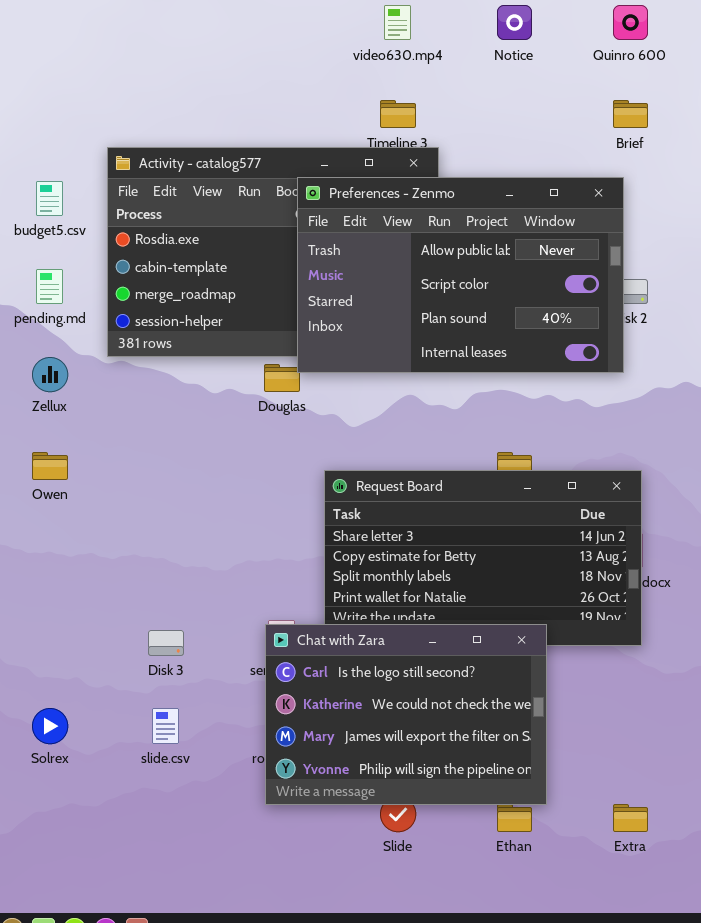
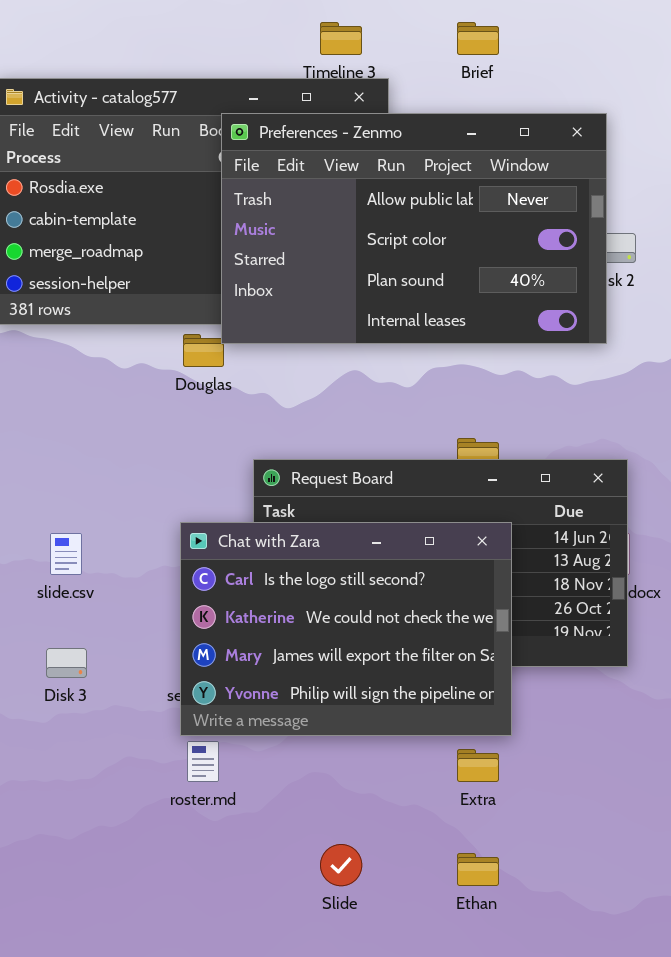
Brief: [613,100,648,128] -> [457,22,499,55], moved
Chat with Zara: [265,624,547,805] -> [180,522,512,736], moved
slide.csv: [152,708,179,744] -> [50,533,82,575], moved
Extra: [613,804,648,832] -> [457,749,499,782], moved

